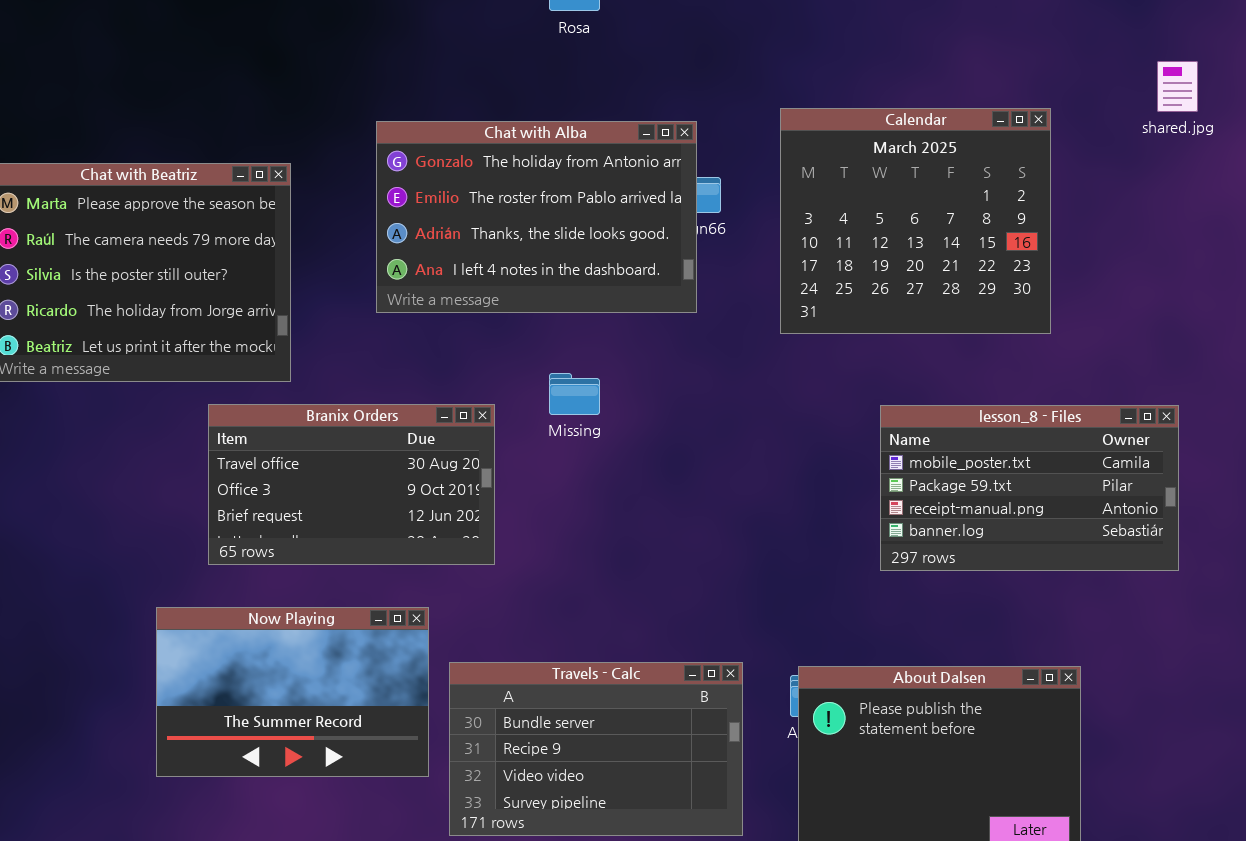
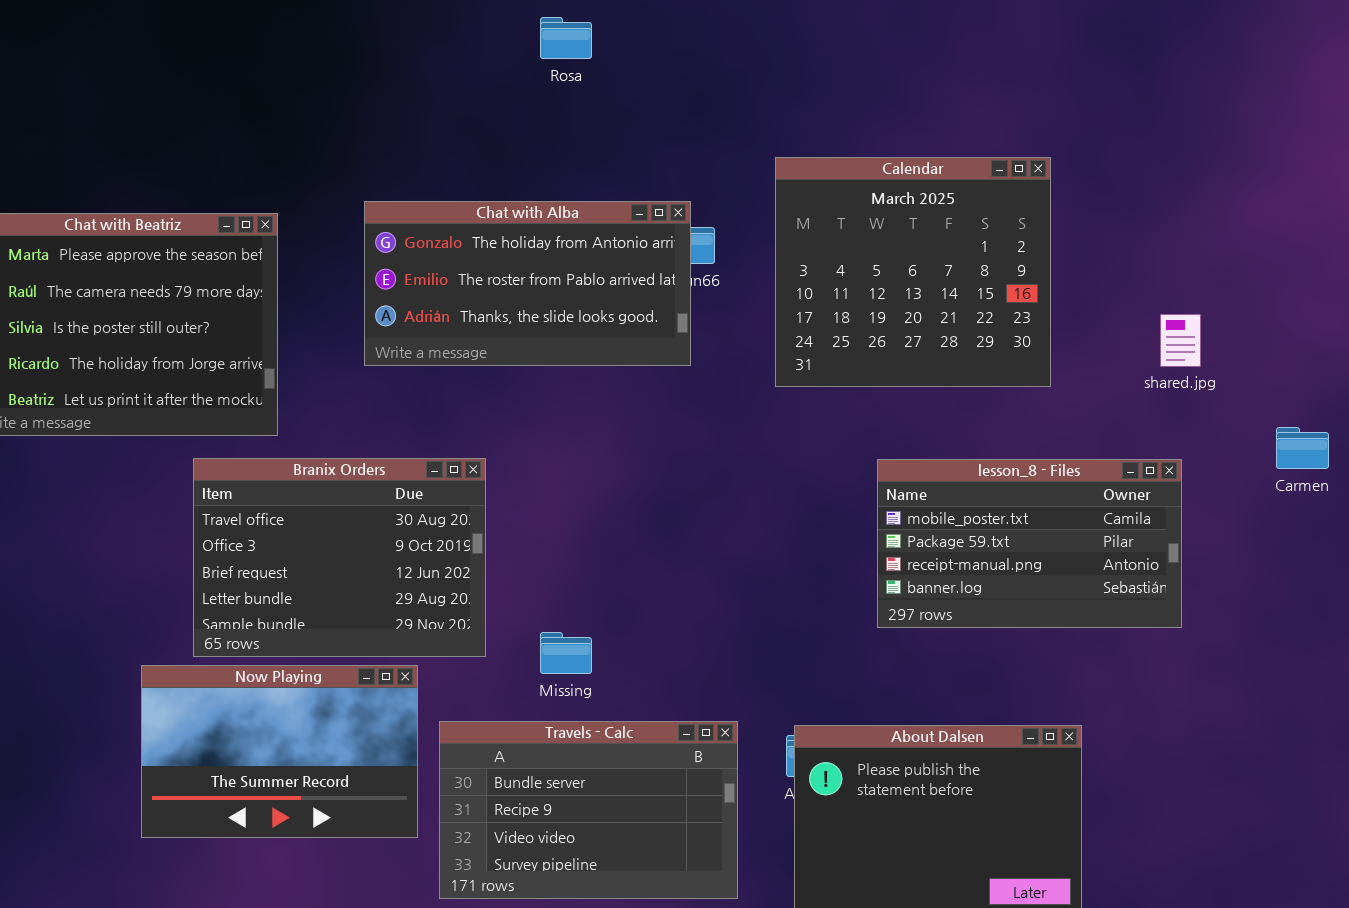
shared.jpg: [1157,61,1198,112] -> [1160,314,1201,367], moved
Chat with Alba: [376,121,697,313] -> [364,201,691,366], resized
Missing: [549,373,600,415] -> [540,632,592,674], moved
Branix Orders: [208,404,495,565] -> [193,458,486,657], resized

